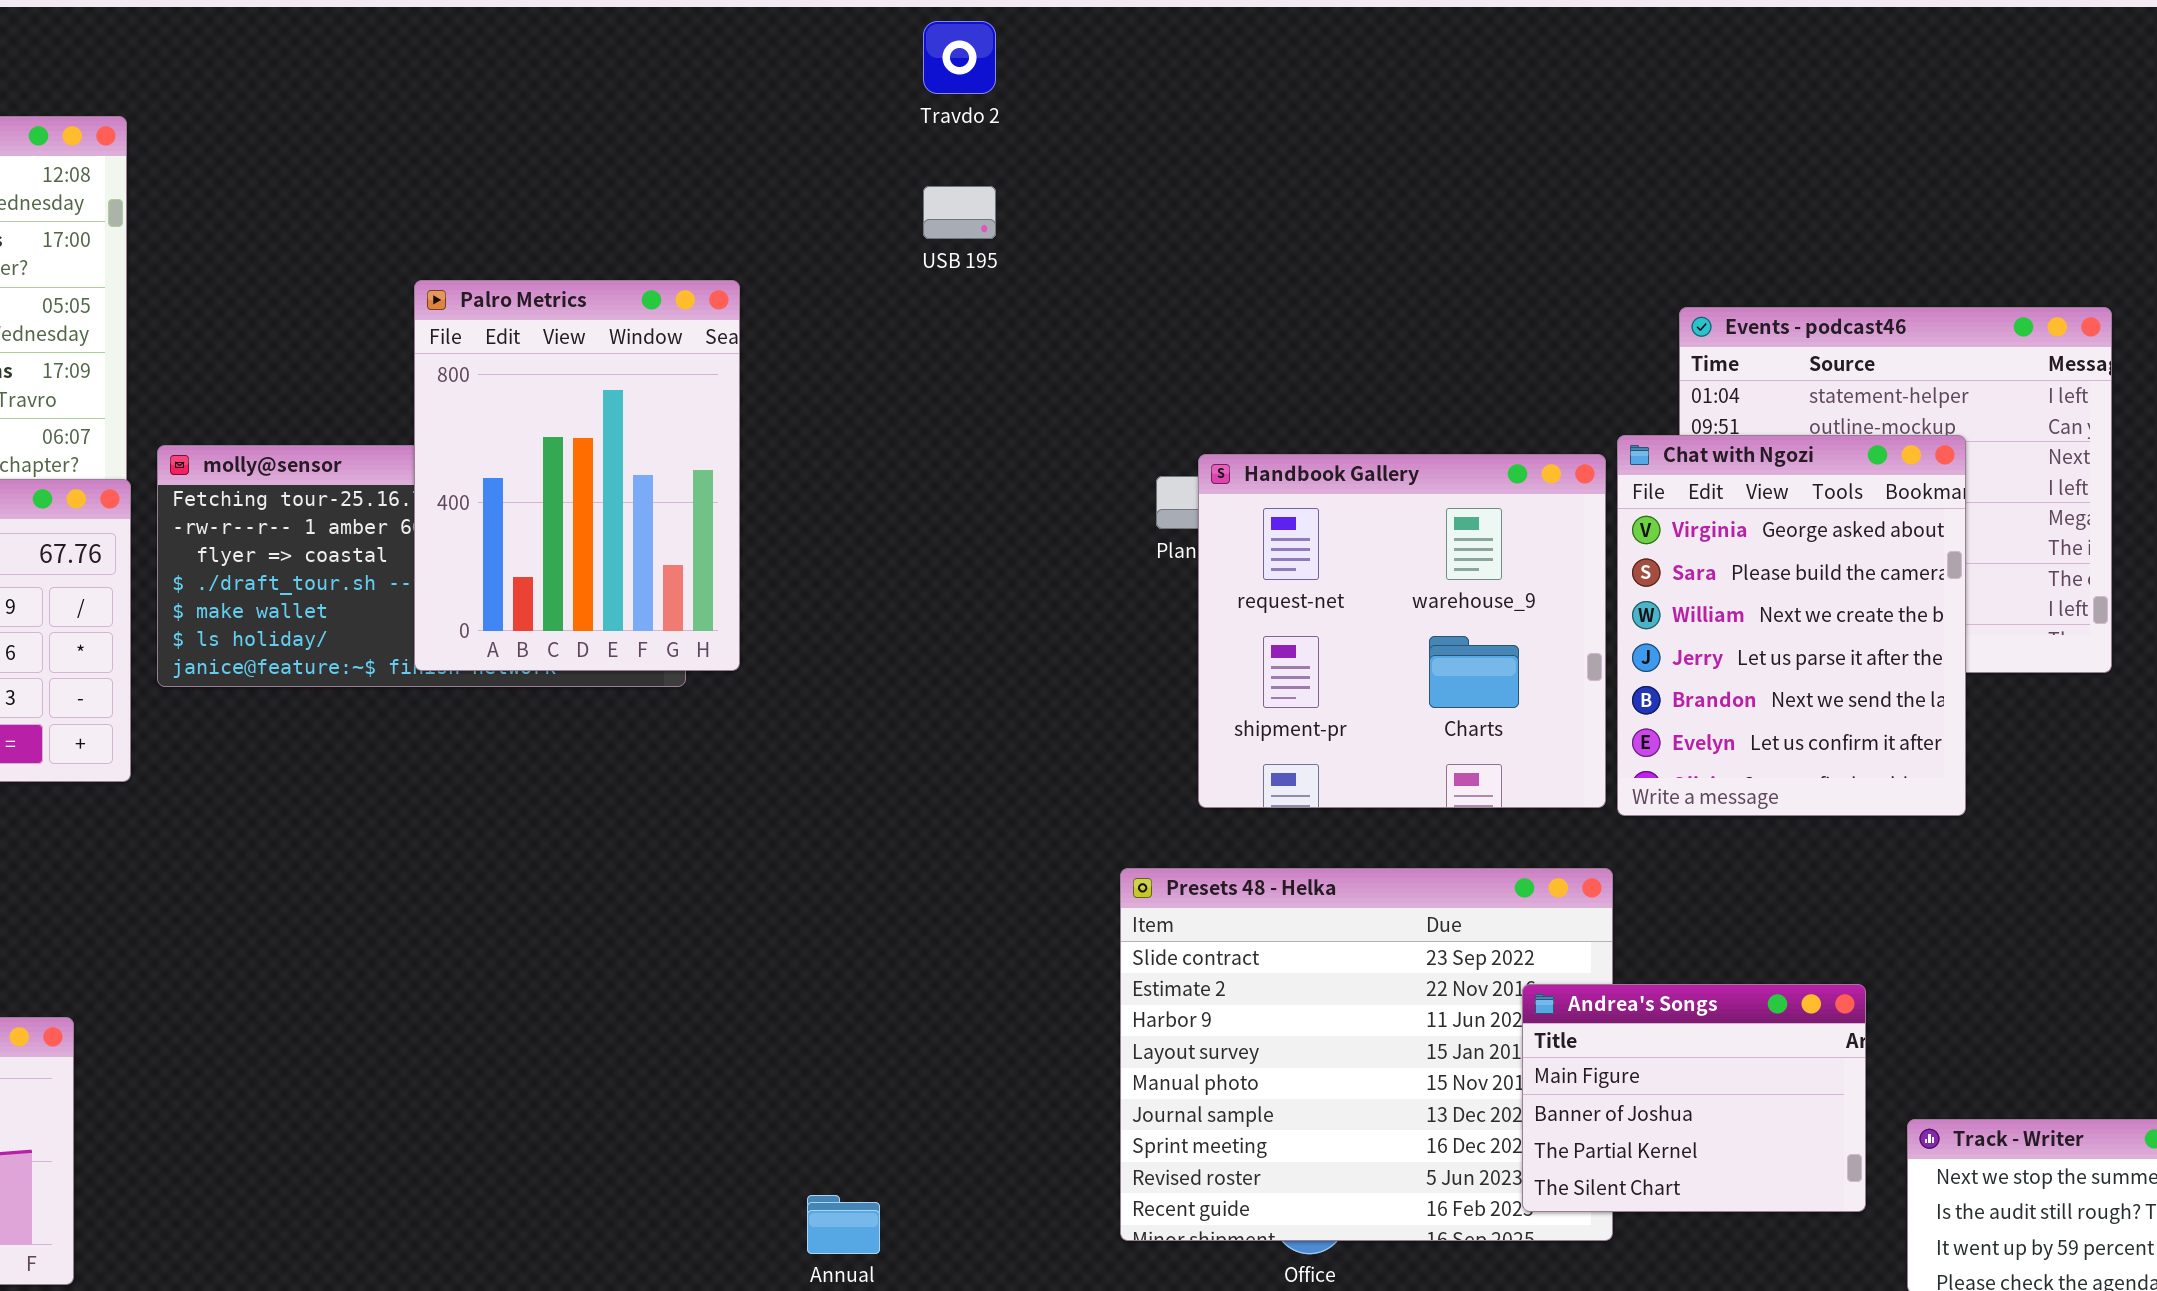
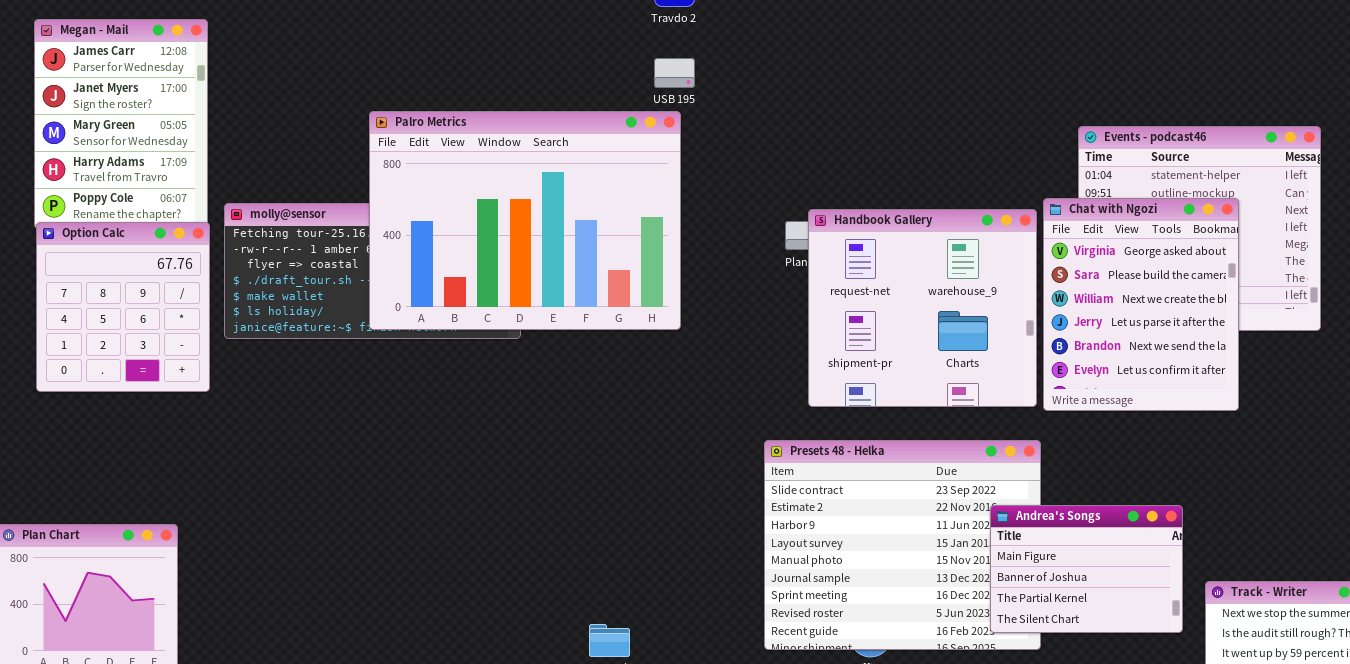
Palro Metrics: [414,280,740,671] -> [369,111,681,330], resized

